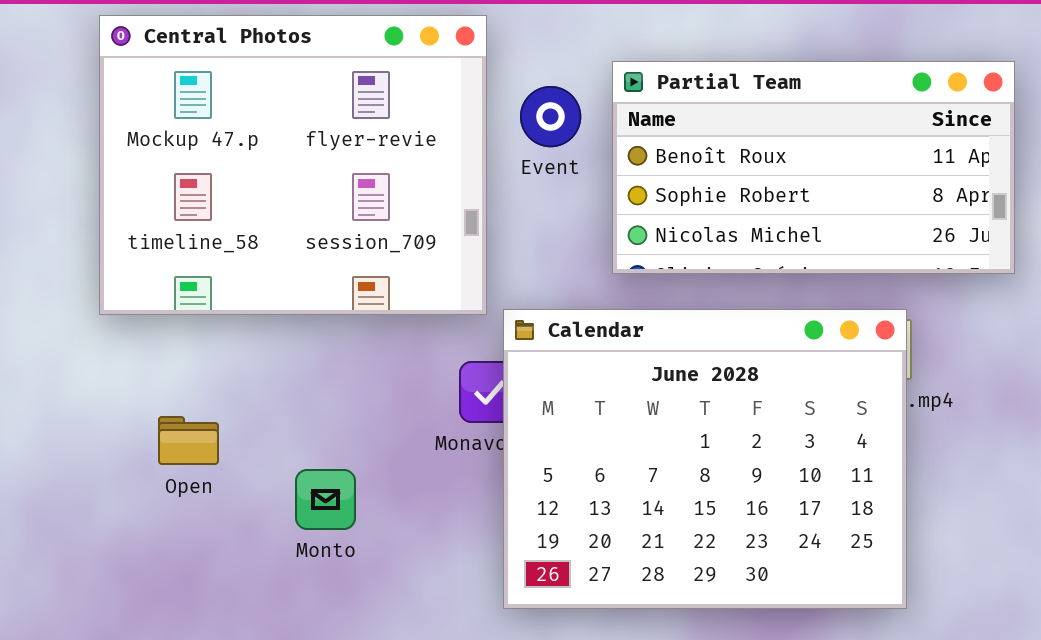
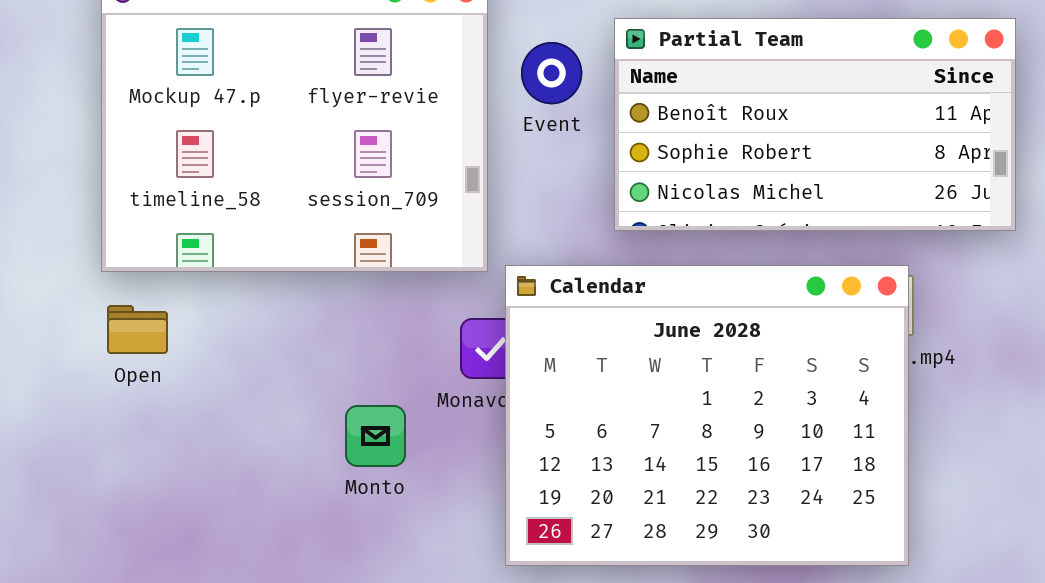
Open: [158,416,219,465] -> [107,305,168,354], moved
Monto: [295,469,356,530] -> [345,405,406,467], moved

